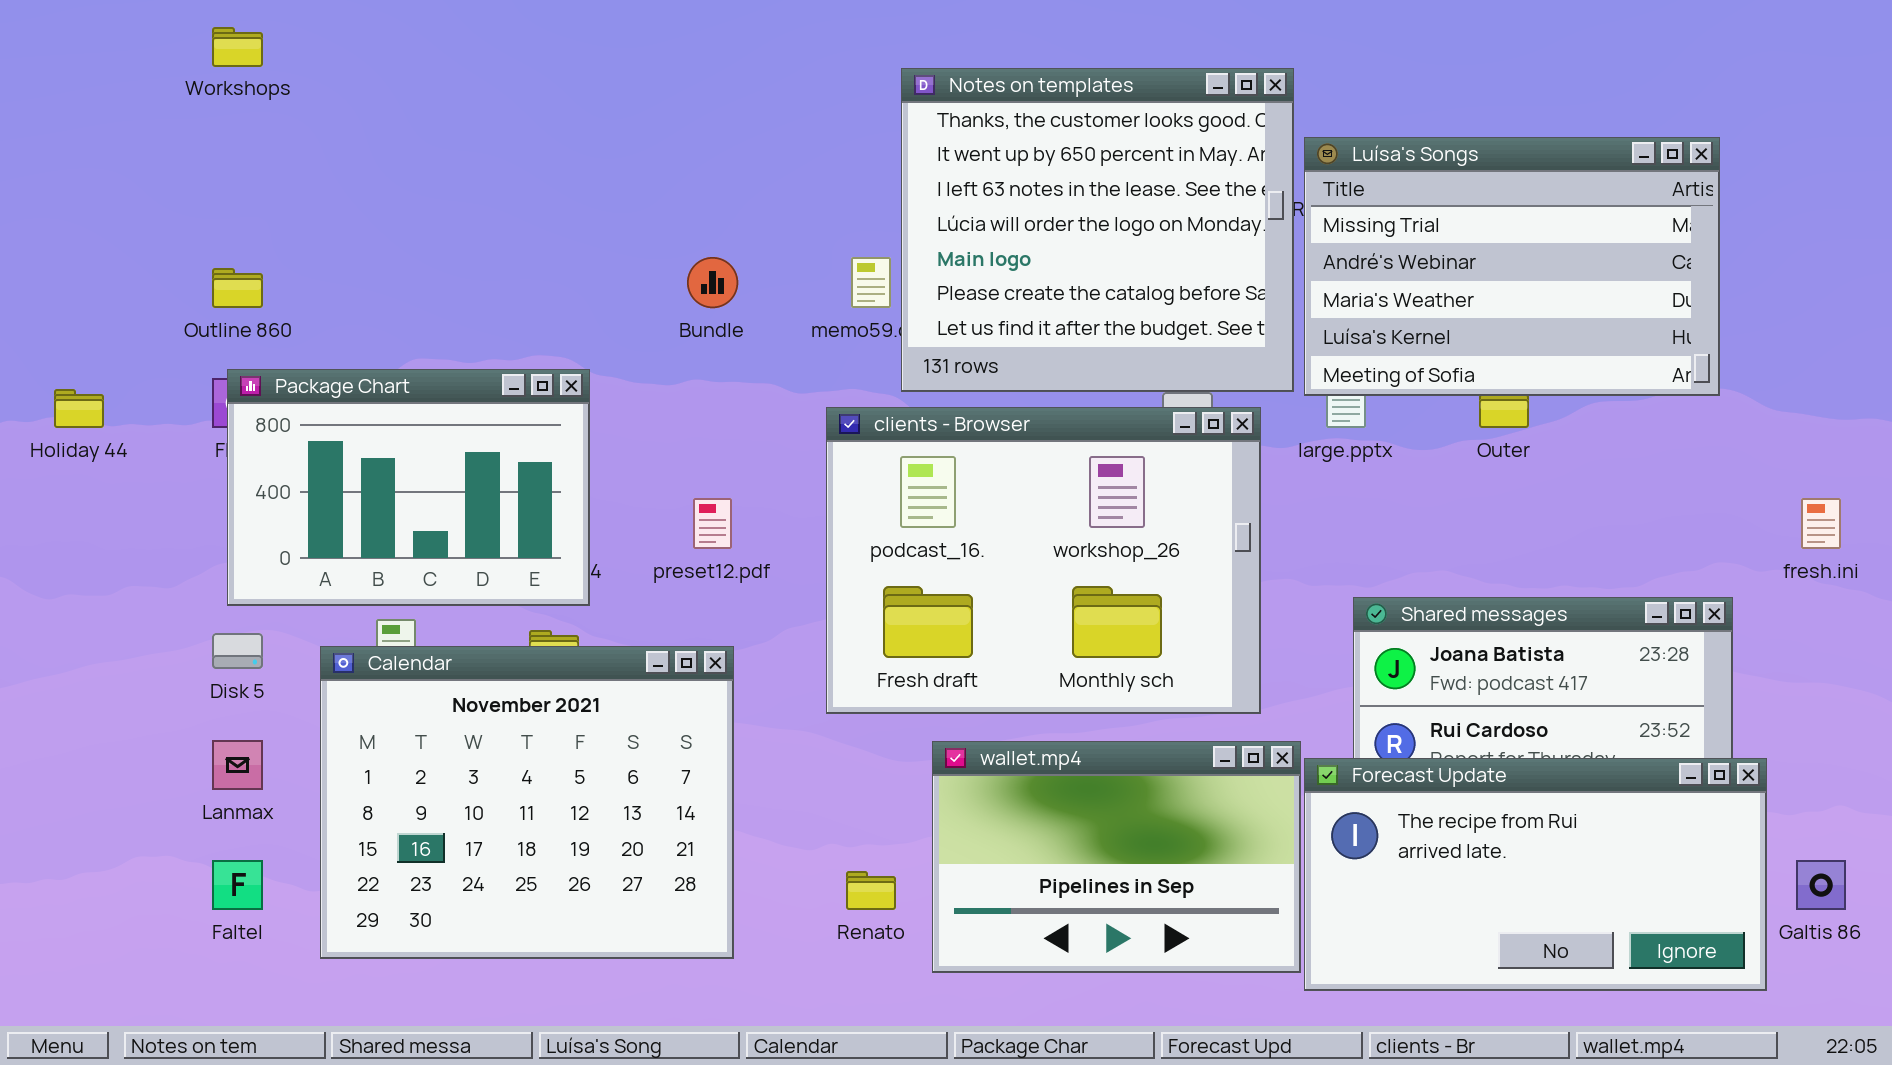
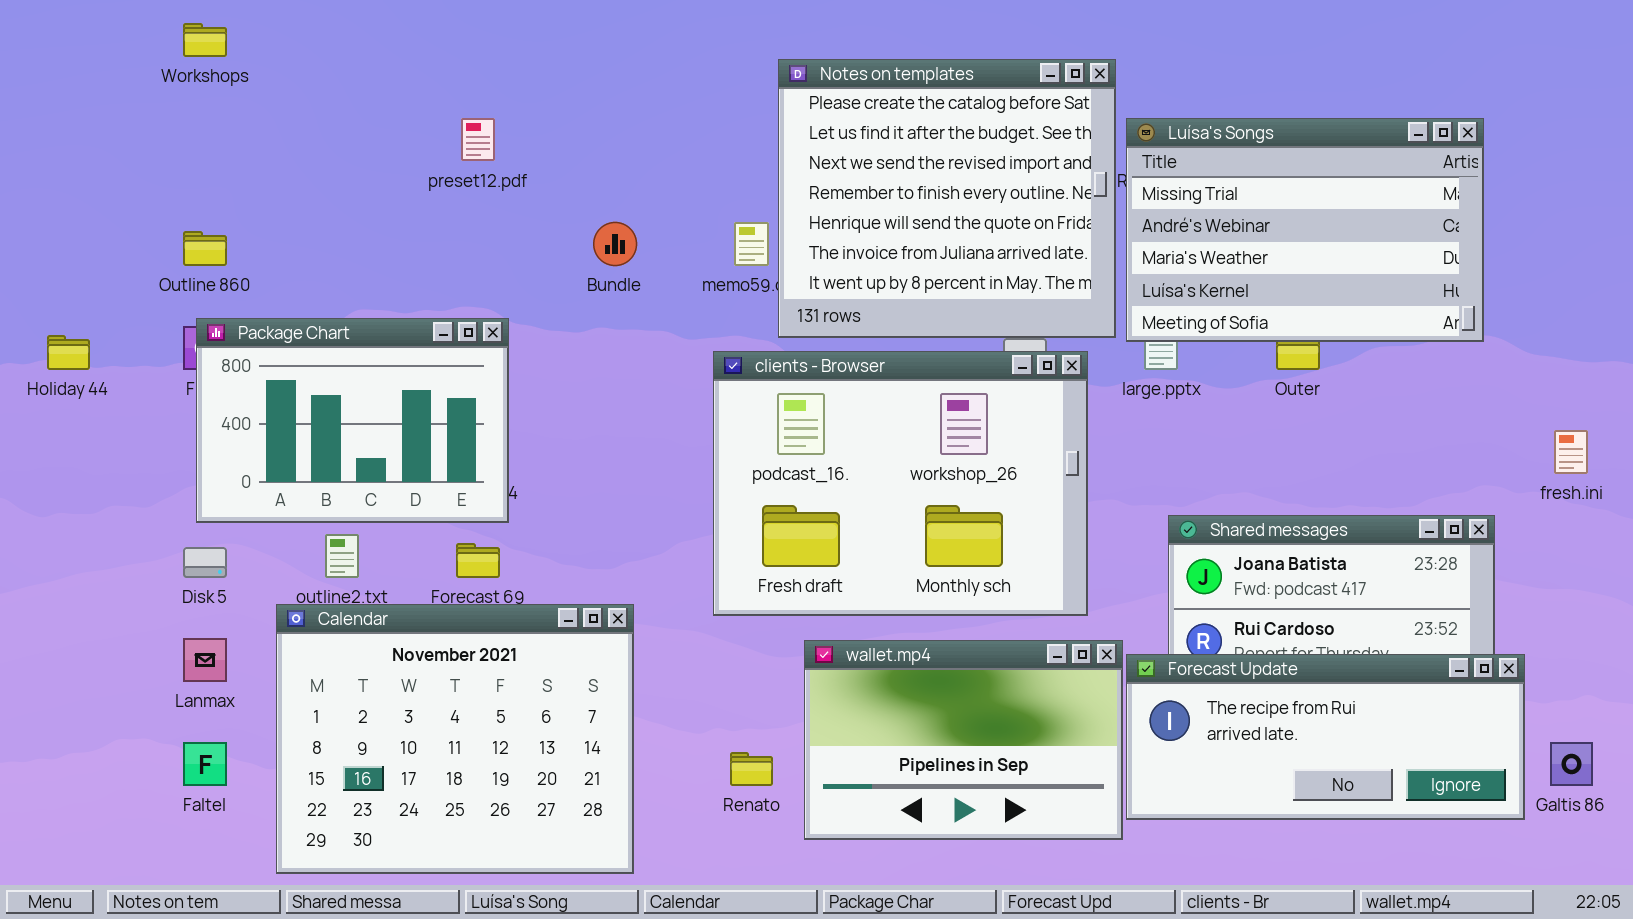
Notes on templates: [901,68,1294,392] -> [778,59,1116,338], scrolled down 5 rows
preset12.pdf: [693,498,732,549] -> [461,118,495,161], moved
Calendar: [320,646,734,959] -> [276,604,634,874], moved
Forecast Update: [1304,758,1767,991] -> [1126,654,1525,820], resized

